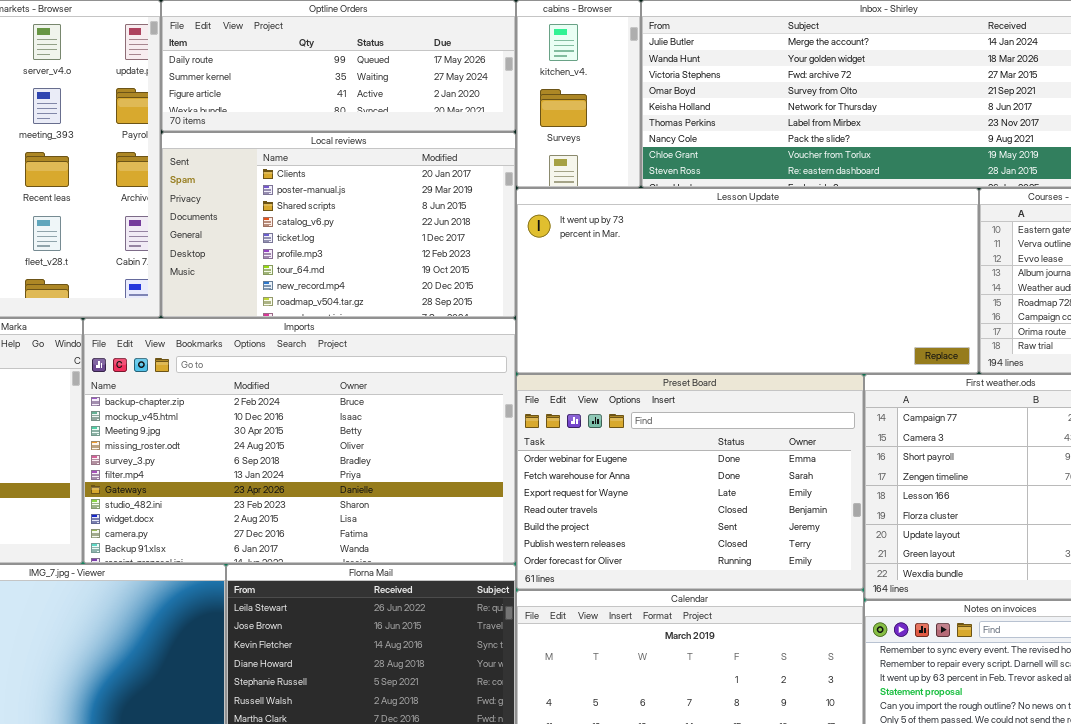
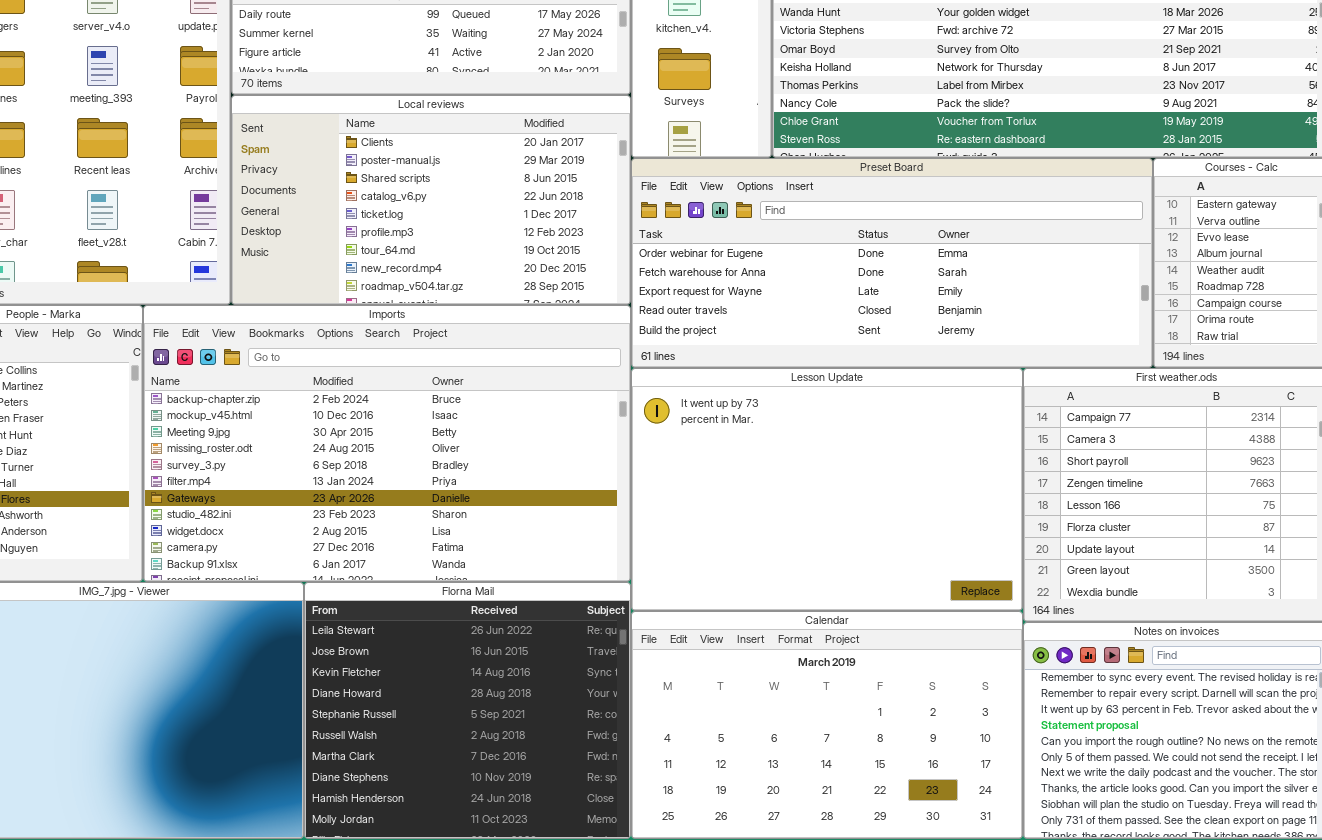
Lesson Update: [516,188,979,374] -> [631,368,1023,611], moved, resized
Preset Board: [516,374,864,590] -> [631,158,1153,368], moved, resized

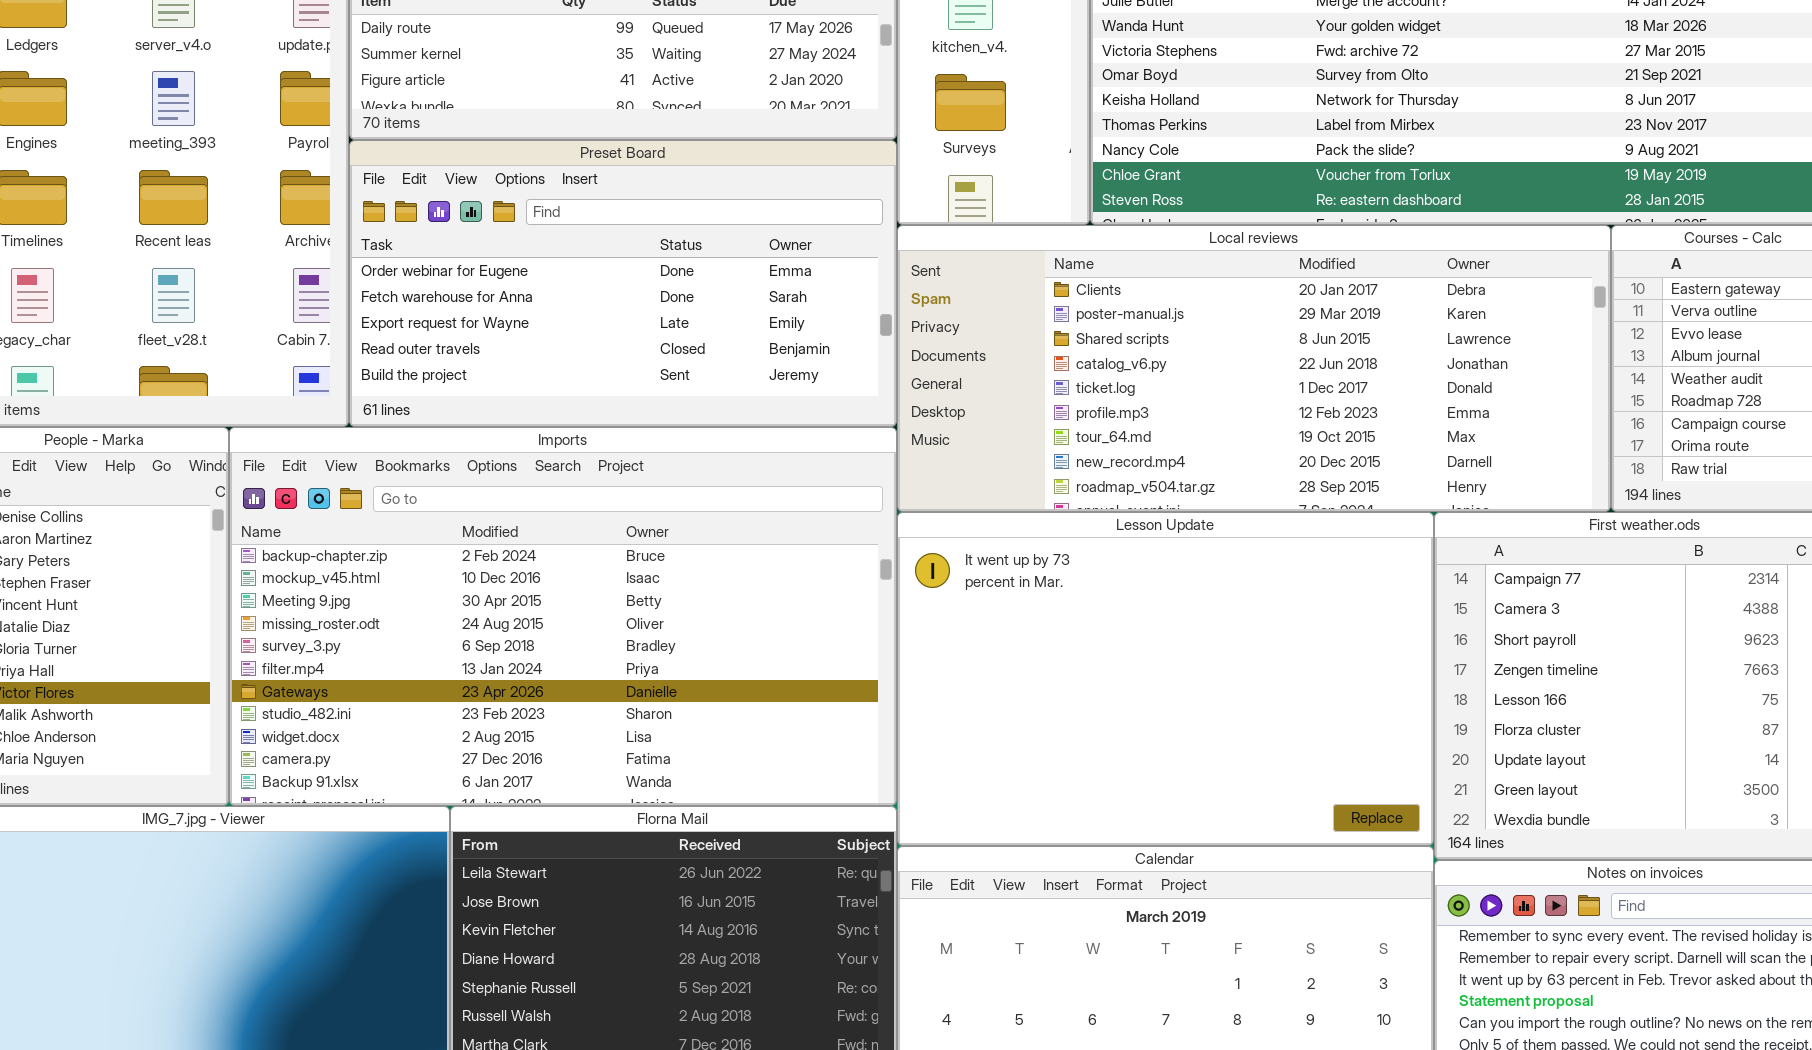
Local reviews: [231,95,631,305] -> [897,225,1611,512], moved, resized
Preset Board: [631,158,1153,368] -> [349,140,897,427], moved, resized

